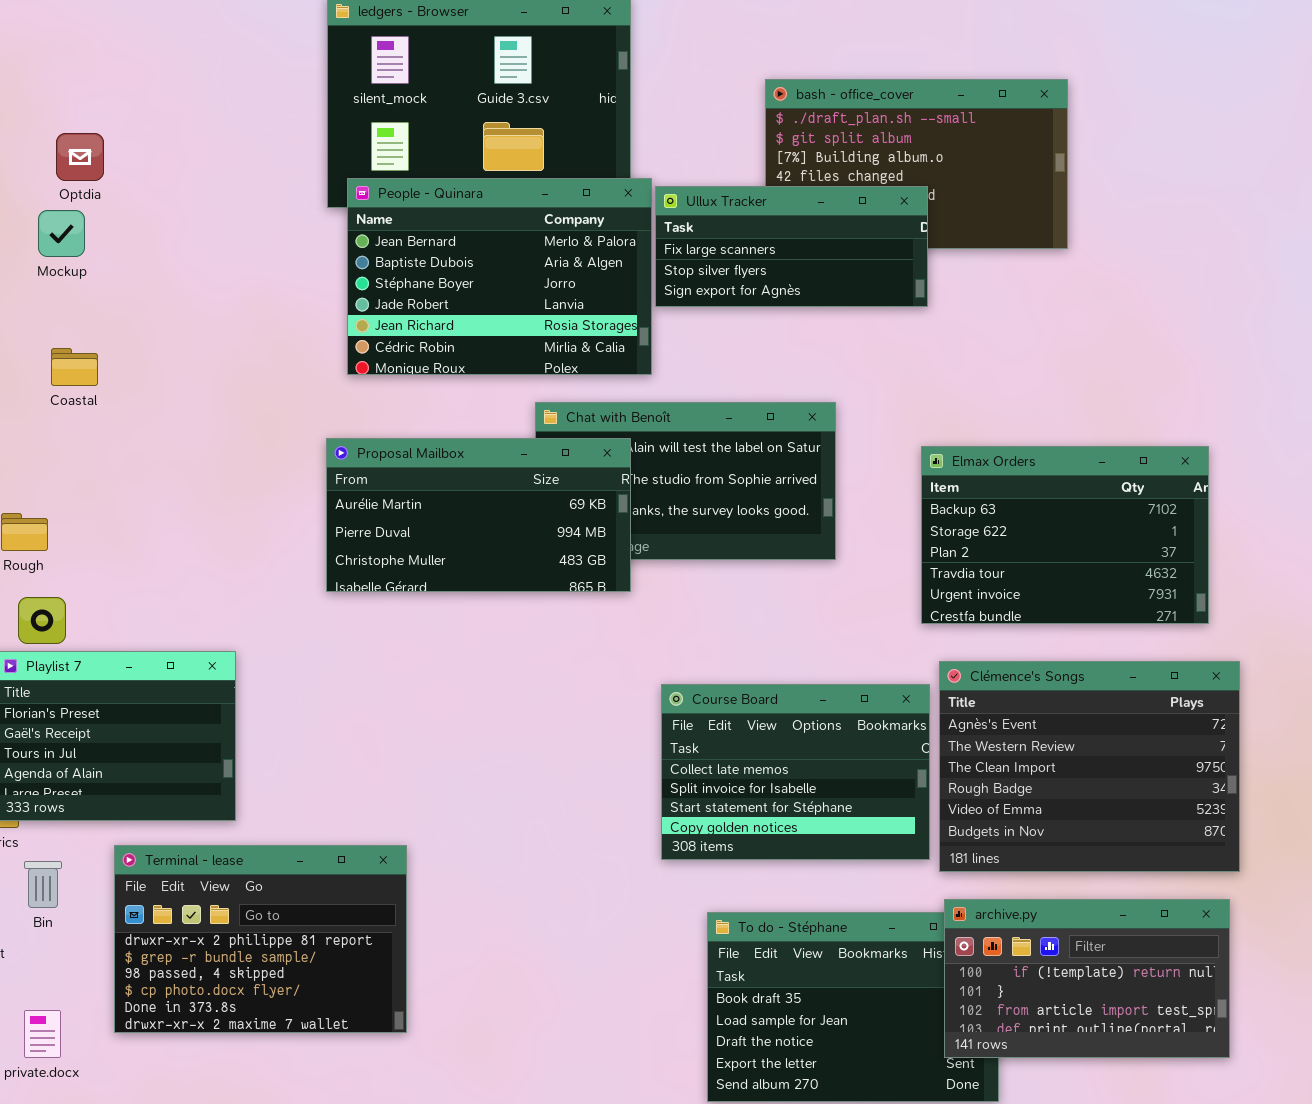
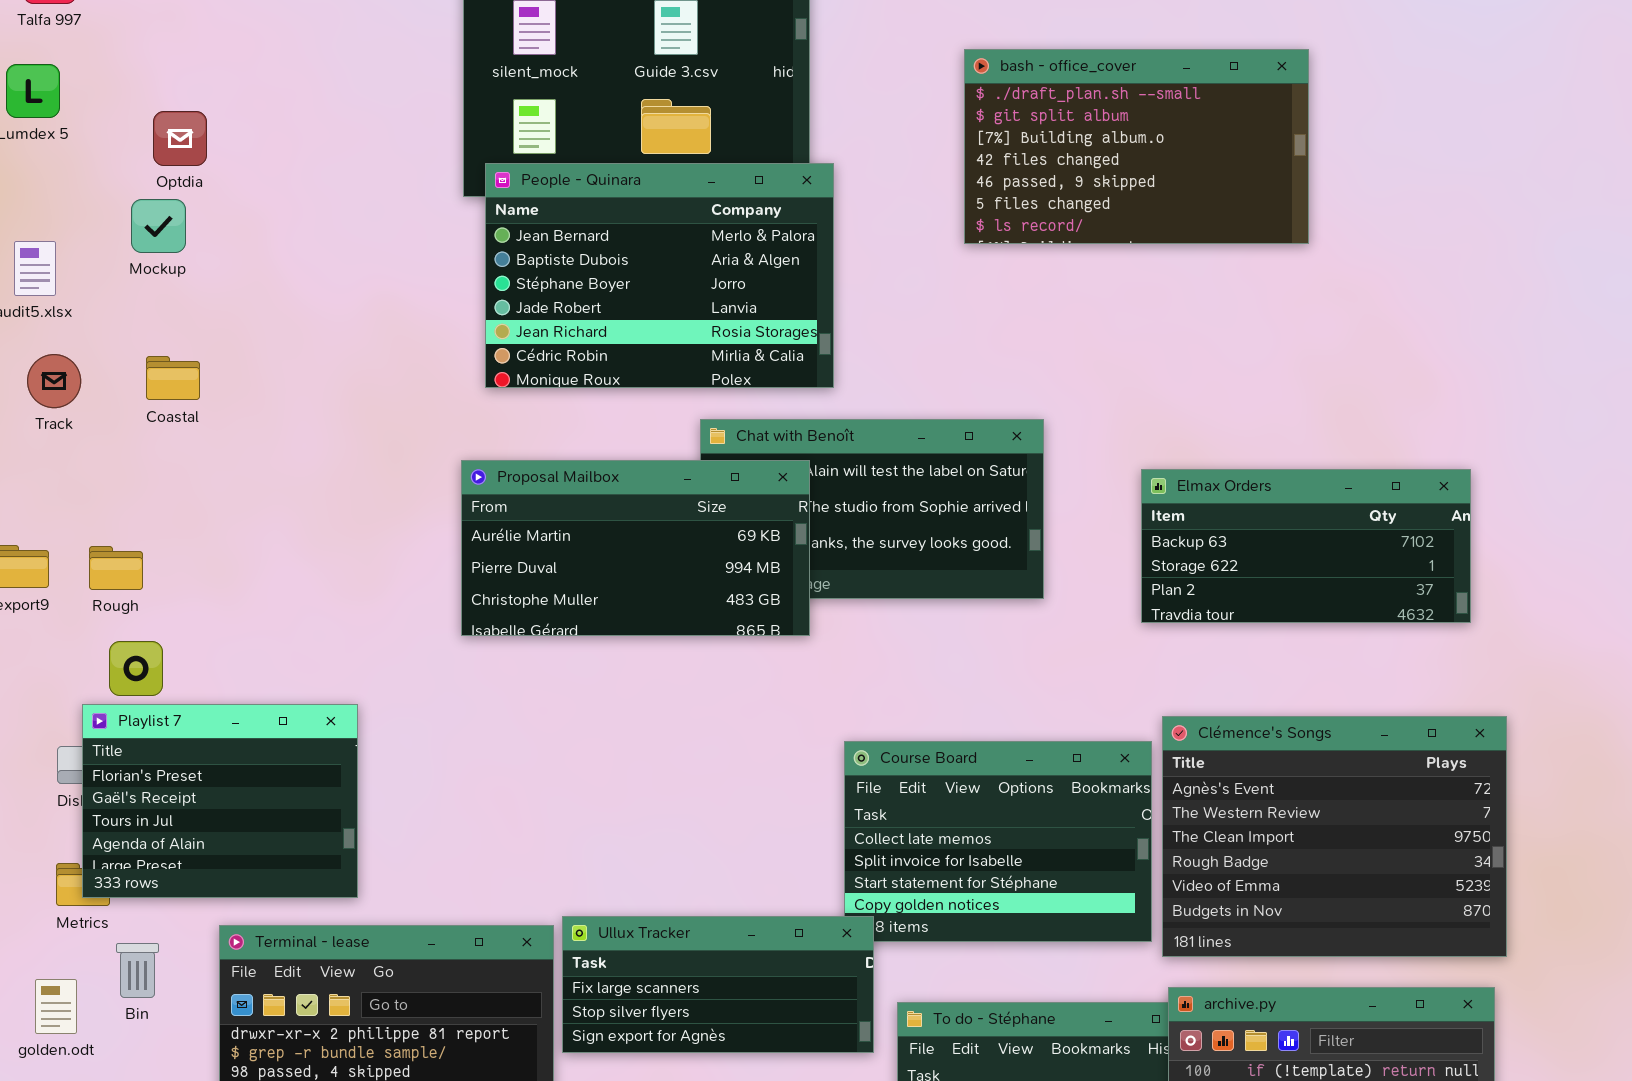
Ullux Tracker: [655,186,928,307] -> [562,916,874,1053], moved
Elmax Orders: [921,446,1209,624] -> [1141,469,1471,623], resized

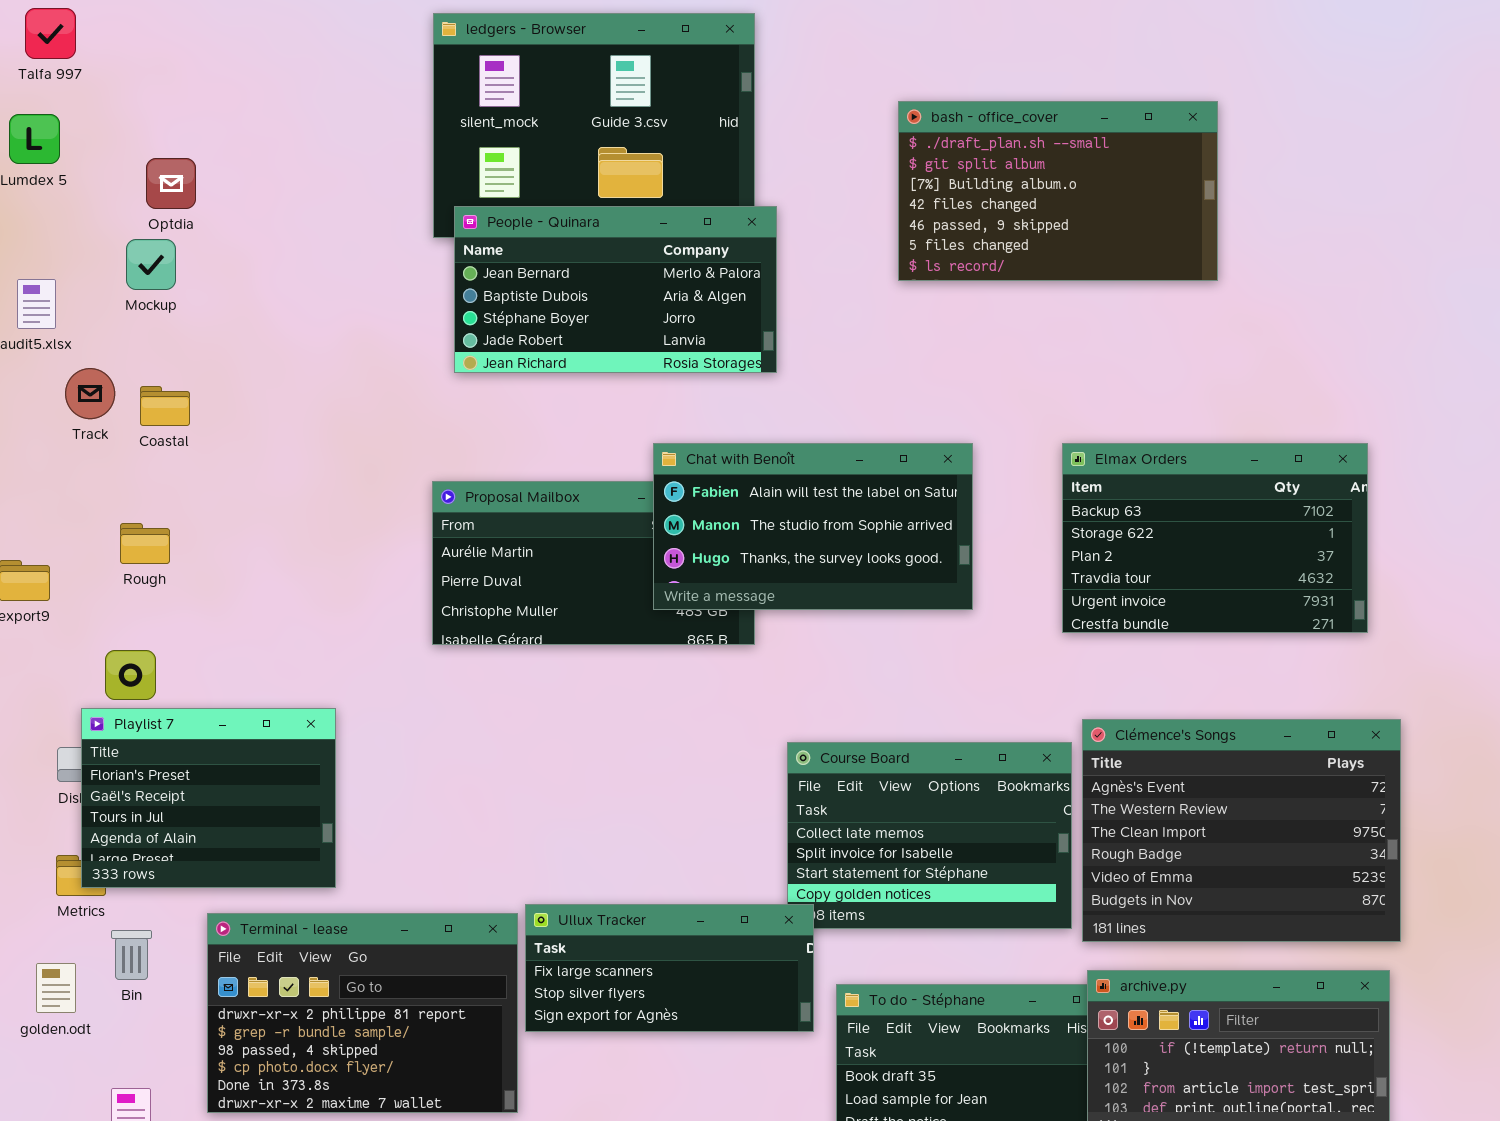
People - Quinara: [485,163,834,388] -> [454,206,777,373], resized
Track: [27,354,81,408] -> [65,368,115,419], moved
Chat with Benoît: [700,419,1044,599] -> [653,443,973,610], raised
Elmax Orders: [1141,469,1471,623] -> [1062,443,1368,633], resized
Rough: [89,546,143,590] -> [120,523,170,564], moved

